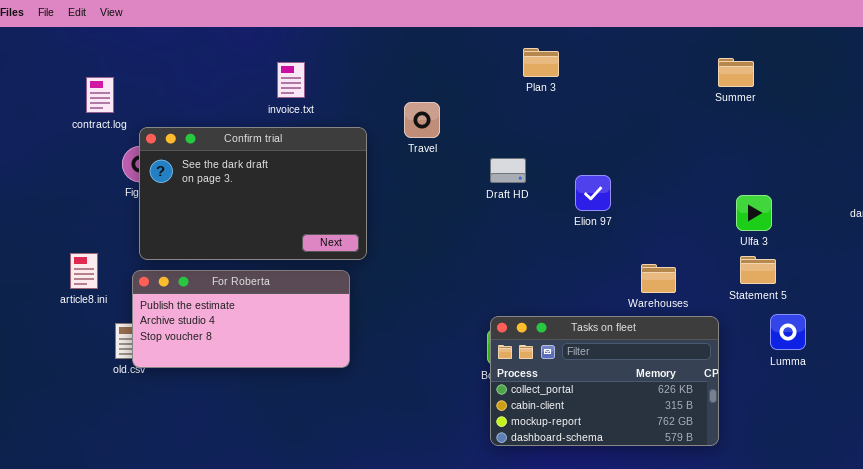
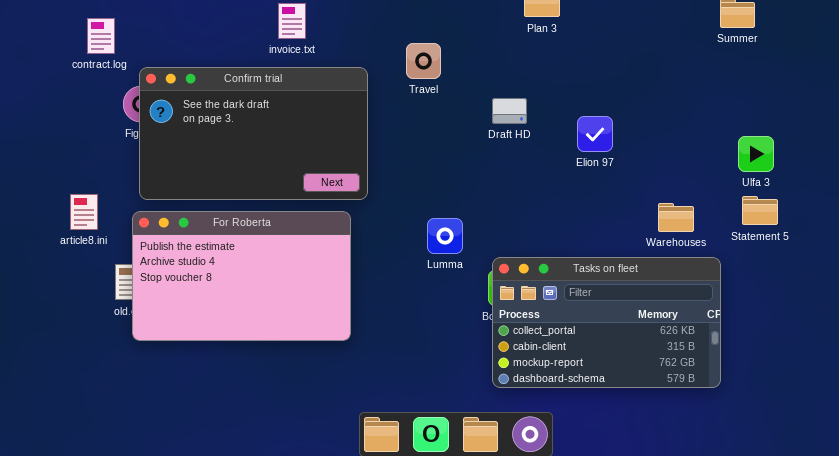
Warehouses: [641,264,676,293] -> [658,203,694,232], moved
For Roberta: [132,270,350,368] -> [132,211,351,341], resized
Lumma: [770,314,806,350] -> [427,218,463,254], moved

